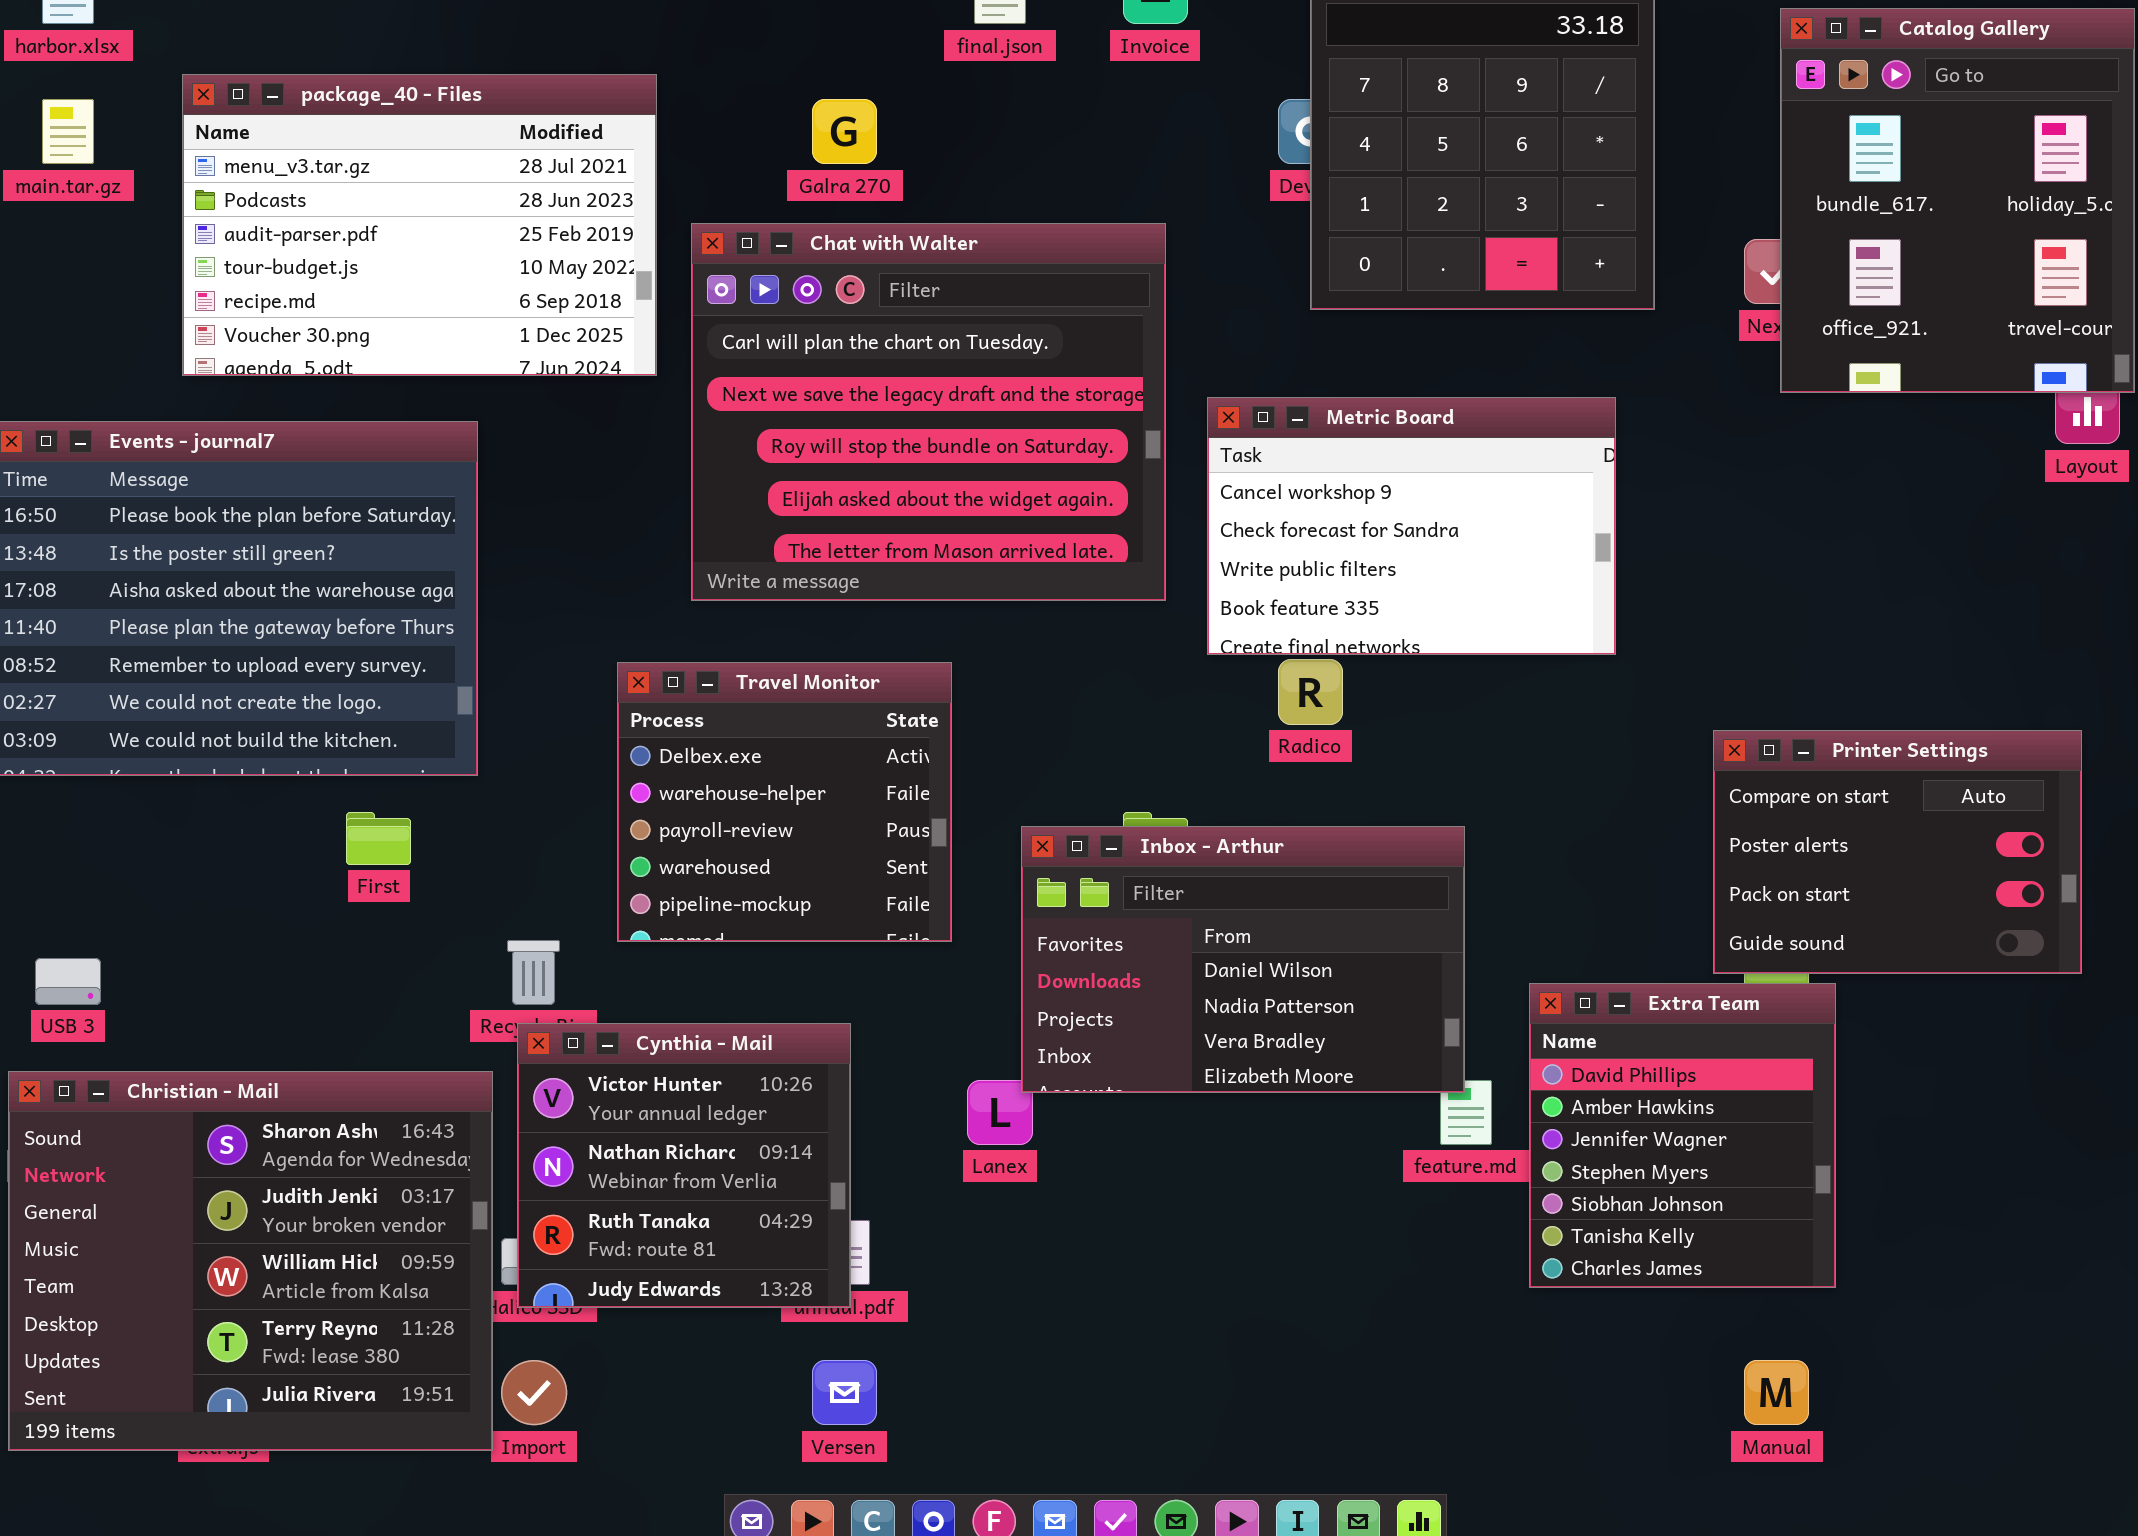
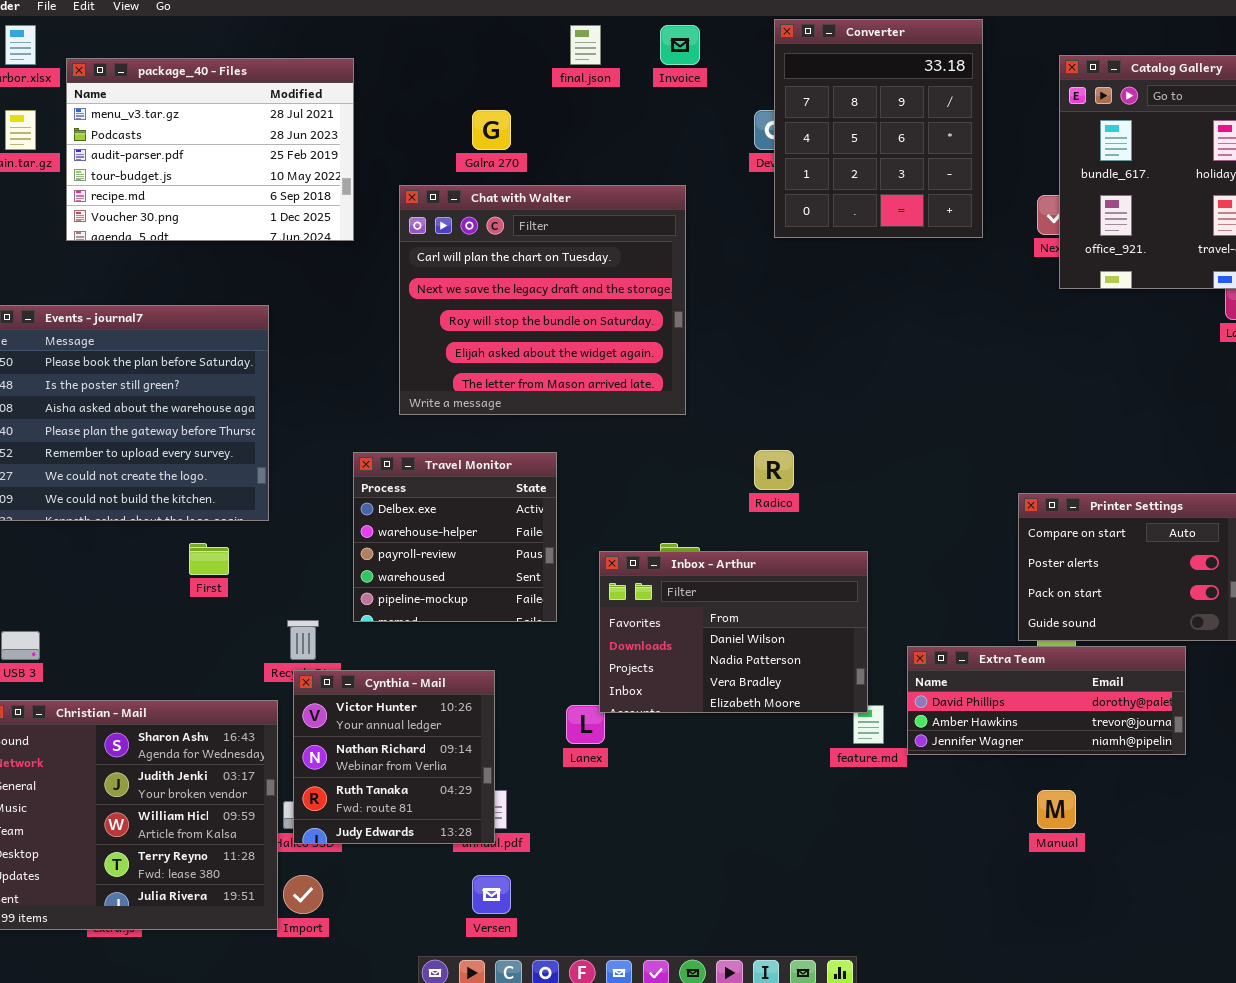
package_40 - Files: [182,74,657,376] -> [66,58,354,241], moved
Metric Board: [1207,397,1616,655] -> none, closed
Extra Team: [1529,983,1836,1288] -> [907,646,1186,755], resized
Manual: [1744,1360,1809,1425] -> [1037,790,1076,829], moved

